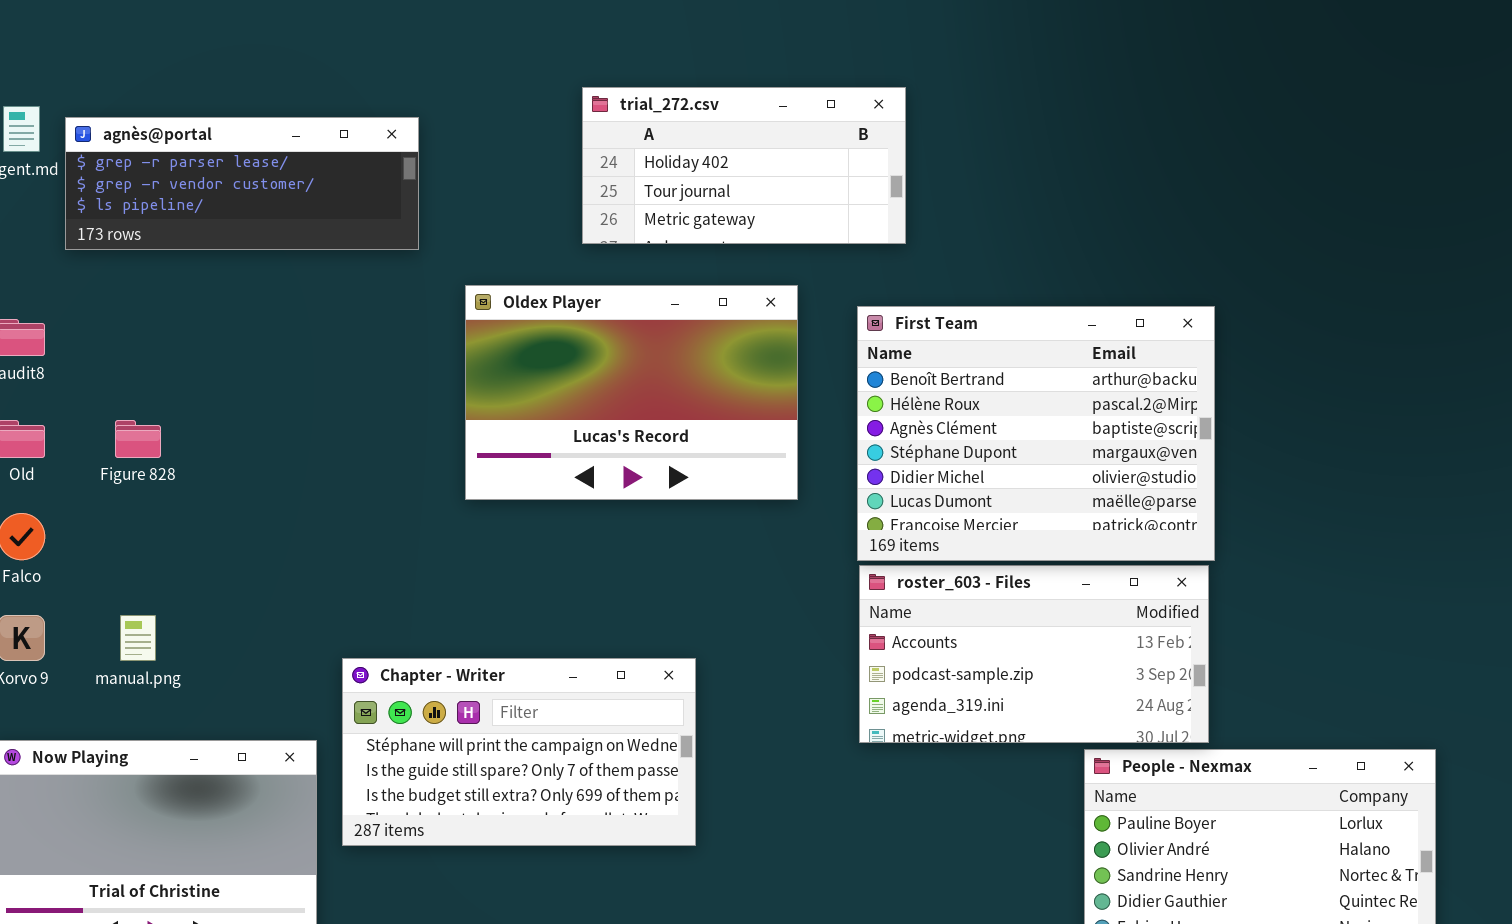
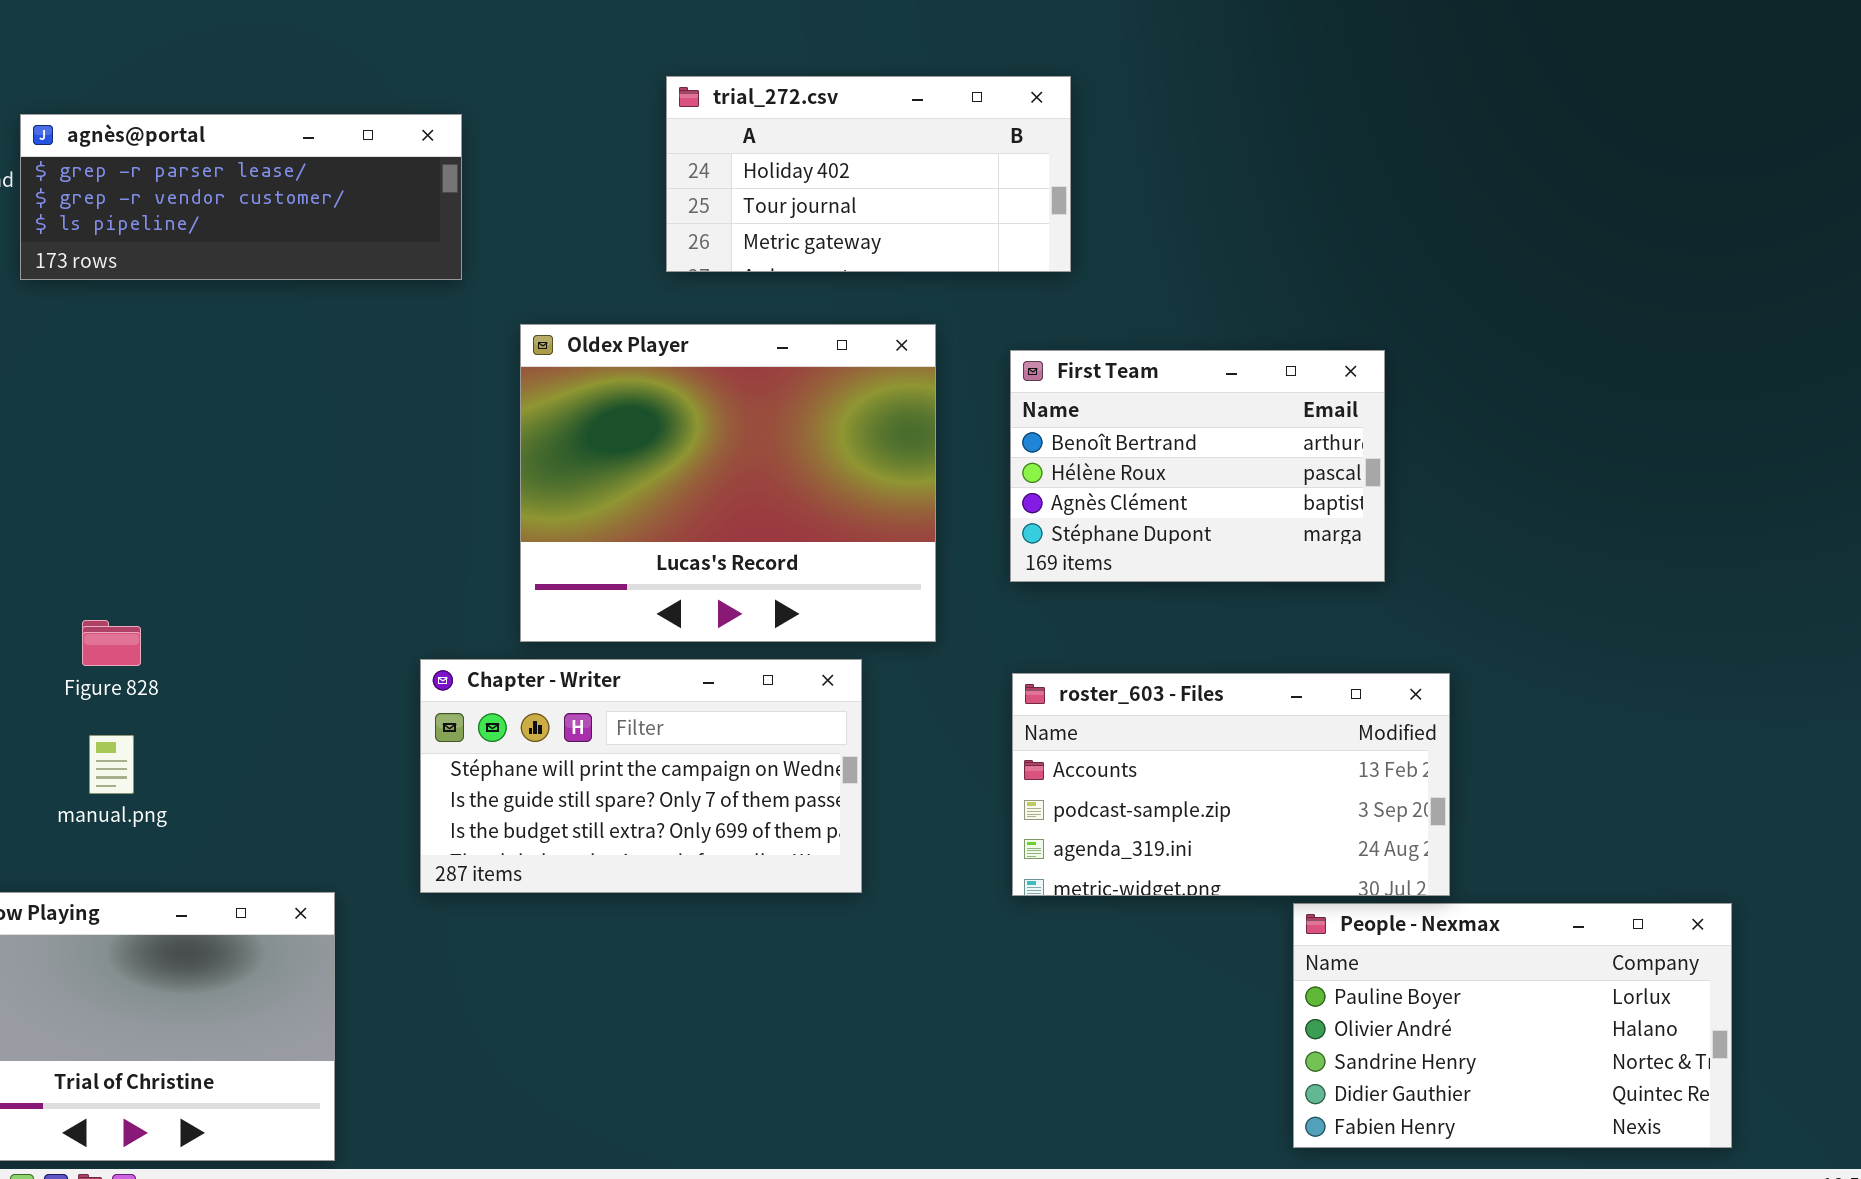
Oldex Player: [465,285,798,500] -> [520,324,936,642], resized
First Team: [857,306,1215,561] -> [1010,350,1385,582], resized
Figure 828: [115,420,161,458] -> [82,620,141,666], moved
Chapter - Writer: [342,658,696,846] -> [420,659,862,893], moved

